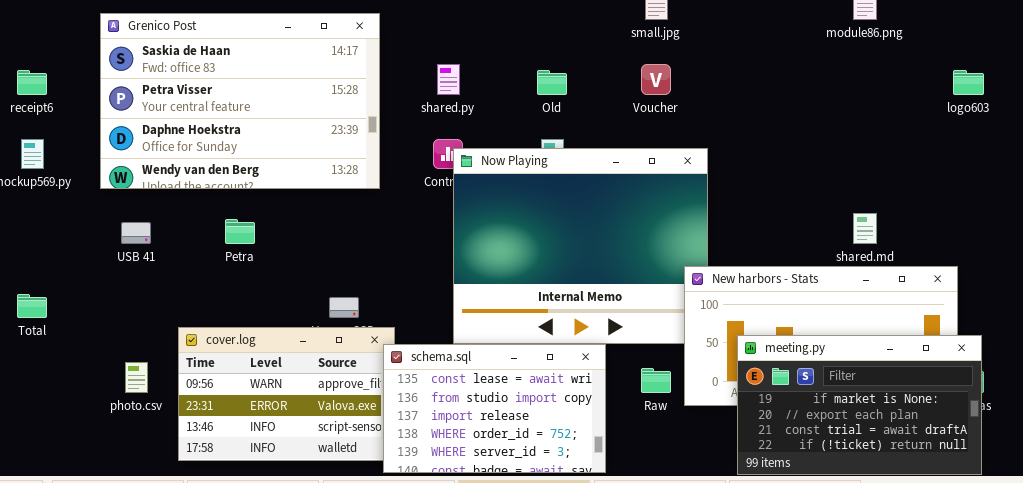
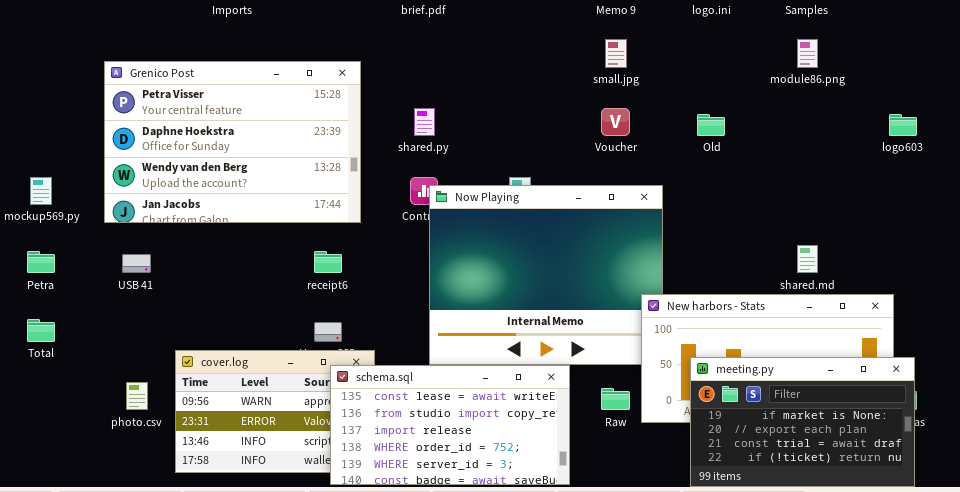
Grenico Post: [100,13,380,189] -> [104,61,361,223], scrolled down 1 row
receipt6: [17,70,47,95] -> [314,251,342,273], moved
Old: [537,70,567,95] -> [697,114,725,136], moved
Petra: [225,219,255,244] -> [27,251,55,273], moved
schema.sql: [383,344,606,473] -> [330,365,570,485], resized

